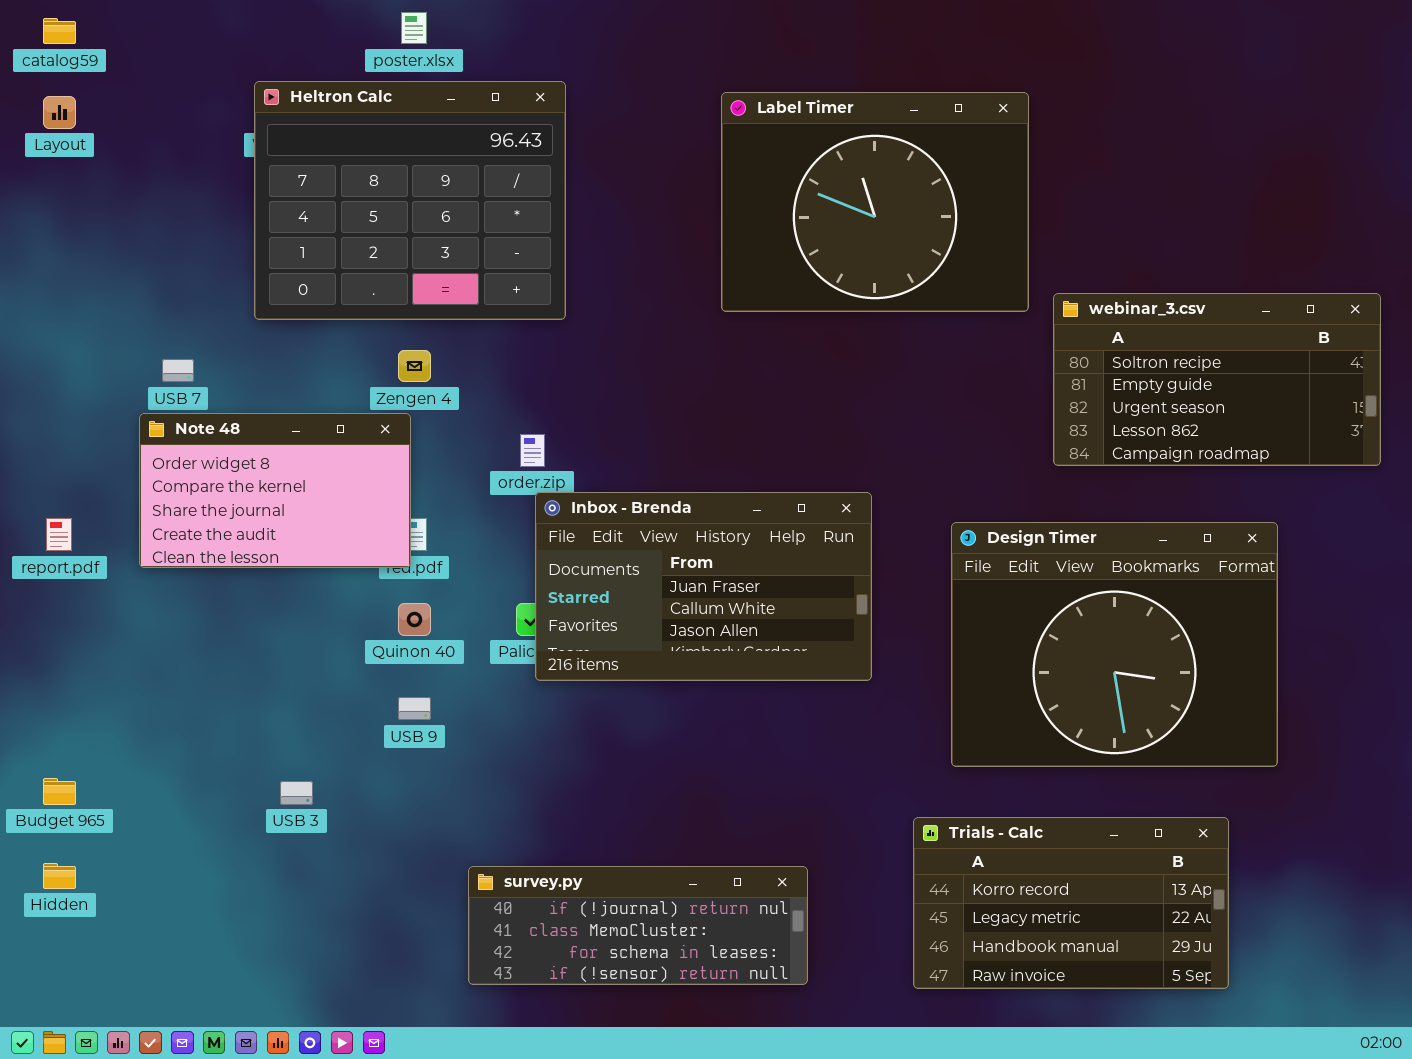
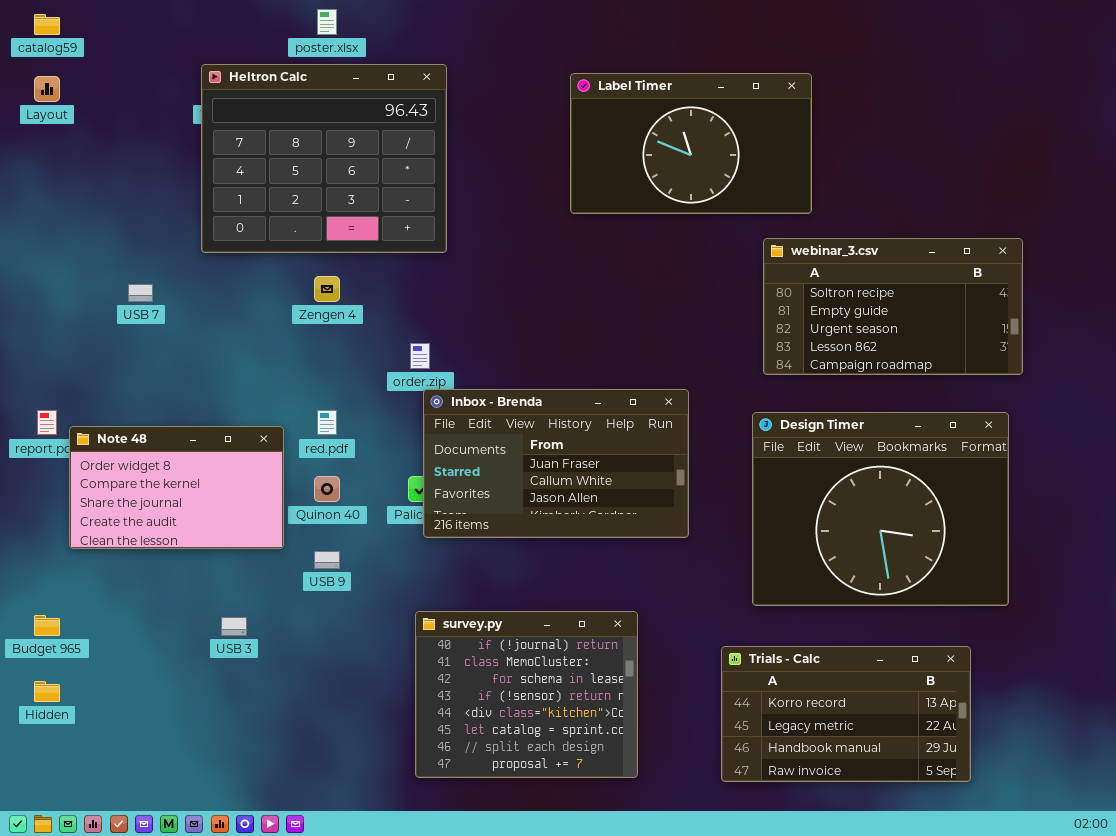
Label Timer: [721,92,1029,312] -> [570,73,812,214], resized
webinar_3.csv: [1053,293,1381,466] -> [763,238,1023,375], moved
Note 48: [139,413,411,568] -> [69,426,284,549], moved
survey.py: [468,866,808,985] -> [415,611,638,778], resized

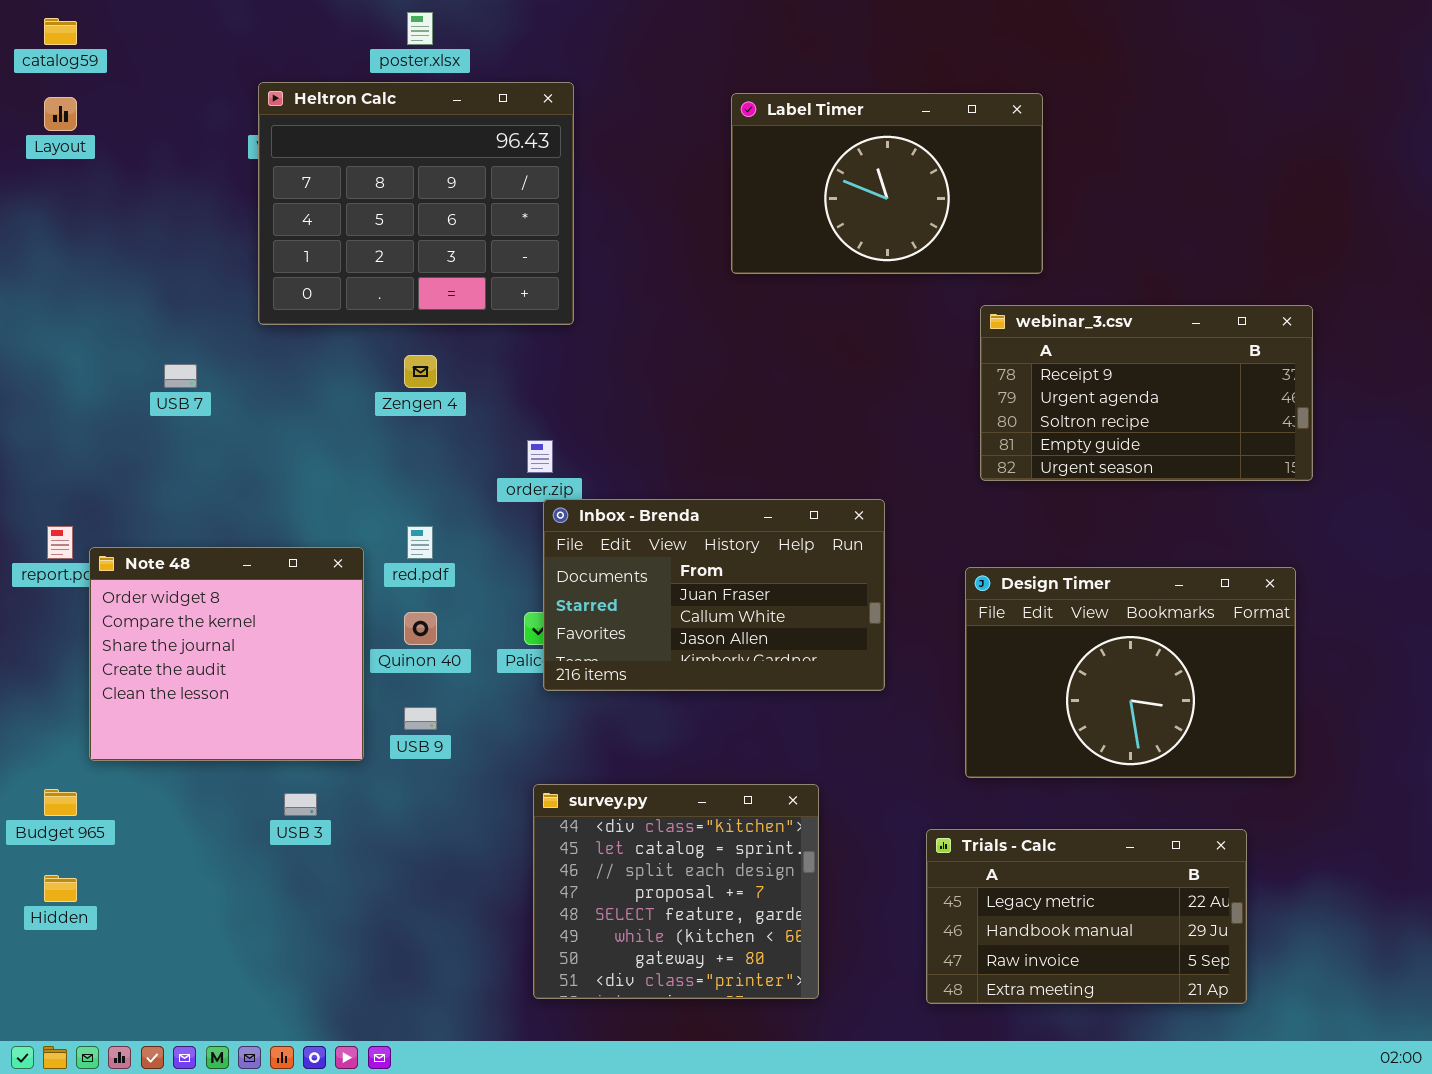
webinar_3.csv: [763,238,1023,375] -> [980,305,1313,481], scrolled up 2 rows
Design Timer: [752,412,1009,606] -> [965,567,1296,778], resized
Note 48: [69,426,284,549] -> [89,547,364,761], resized
survey.py: [415,611,638,778] -> [533,784,819,999], scrolled down 4 rows
Trials - Calc: [721,646,971,782] -> [926,829,1247,1004], scrolled down 1 row

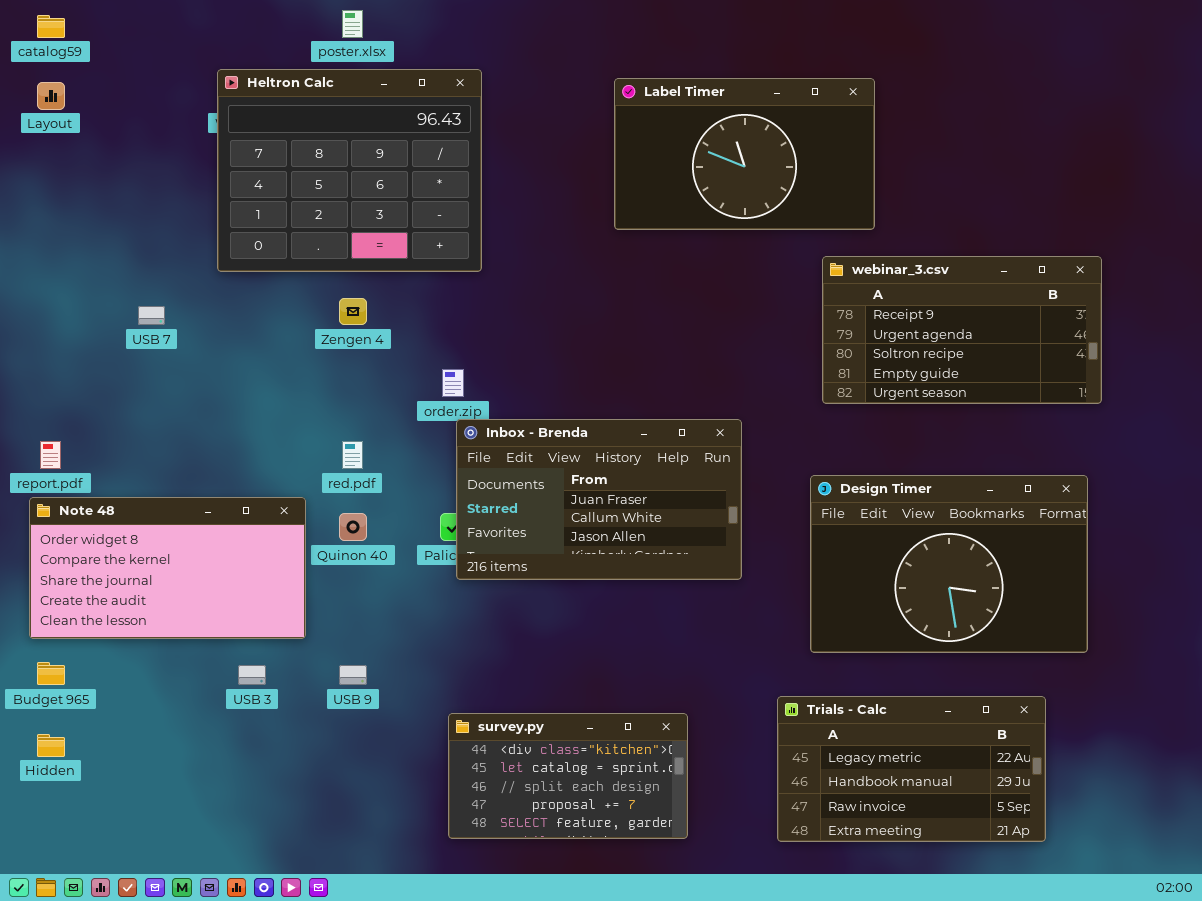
Note 48: [89,547,364,761] -> [29,497,306,639], resized
USB 9: [404,707,437,730] -> [339,665,367,685], moved
survey.py: [533,784,819,999] -> [448,713,688,839], resized

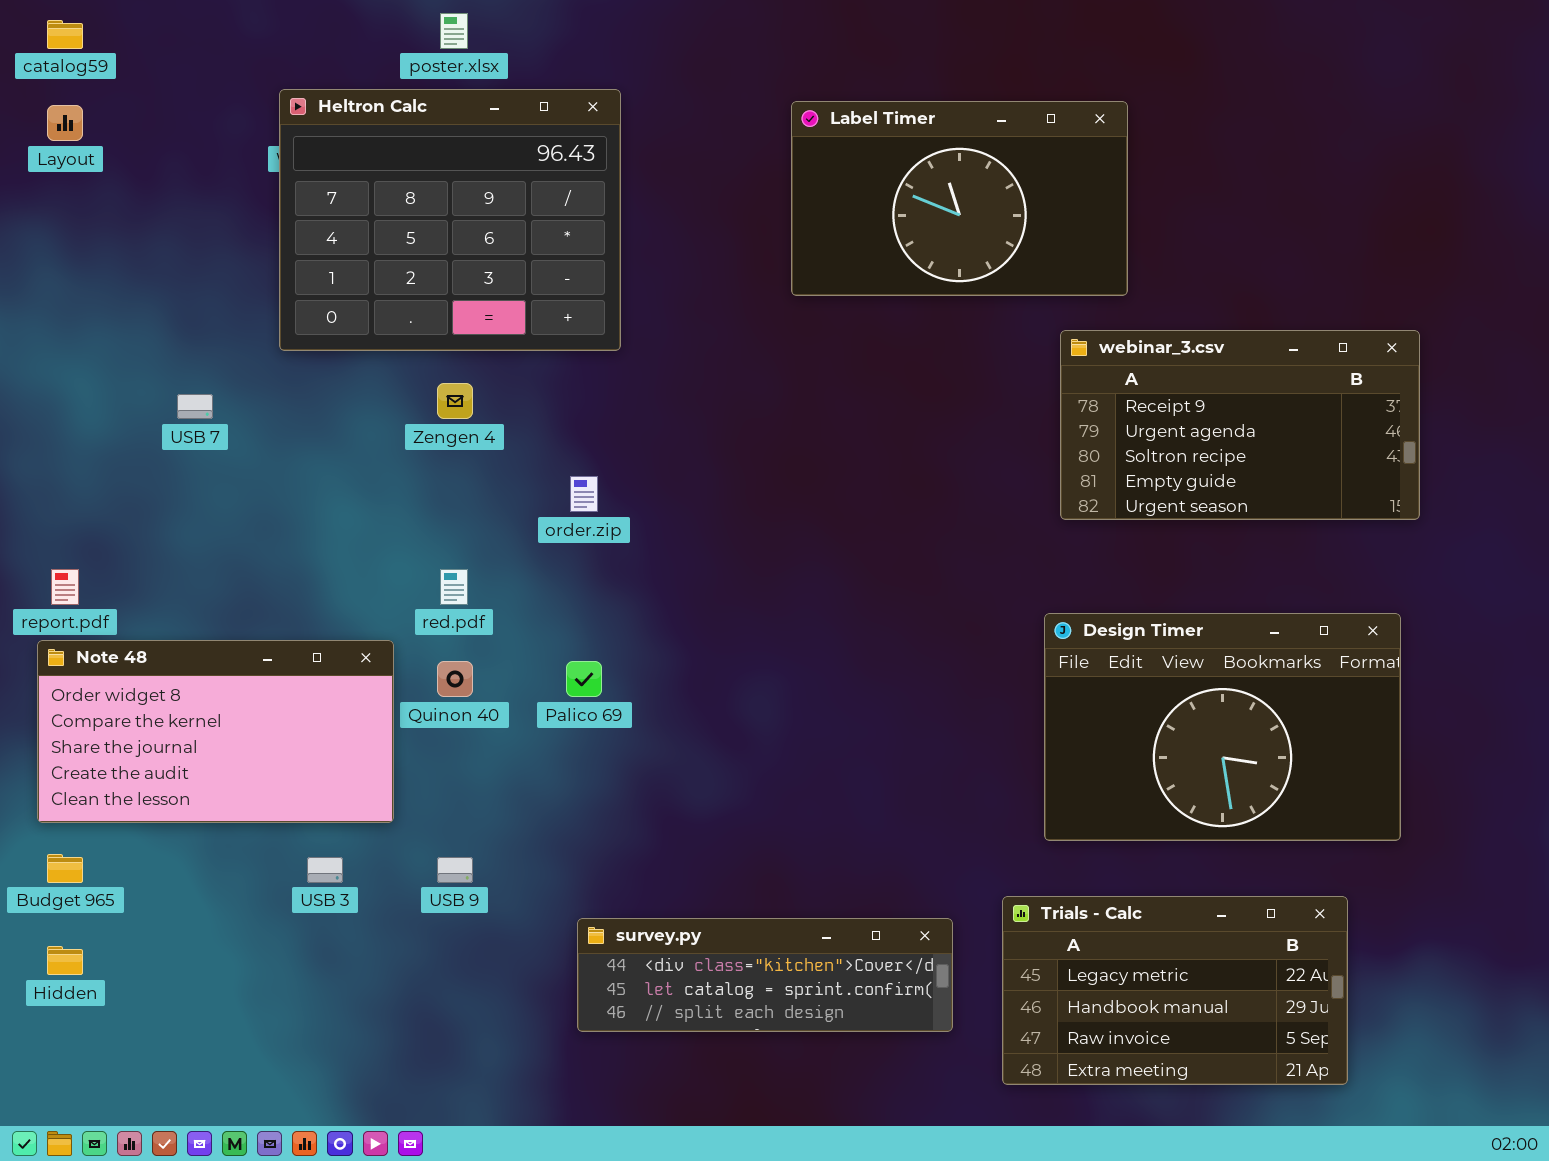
Inbox - Brenda: [456,419,742,580] -> none, closed
survey.py: [448,713,688,839] -> [577,918,953,1032], resized

